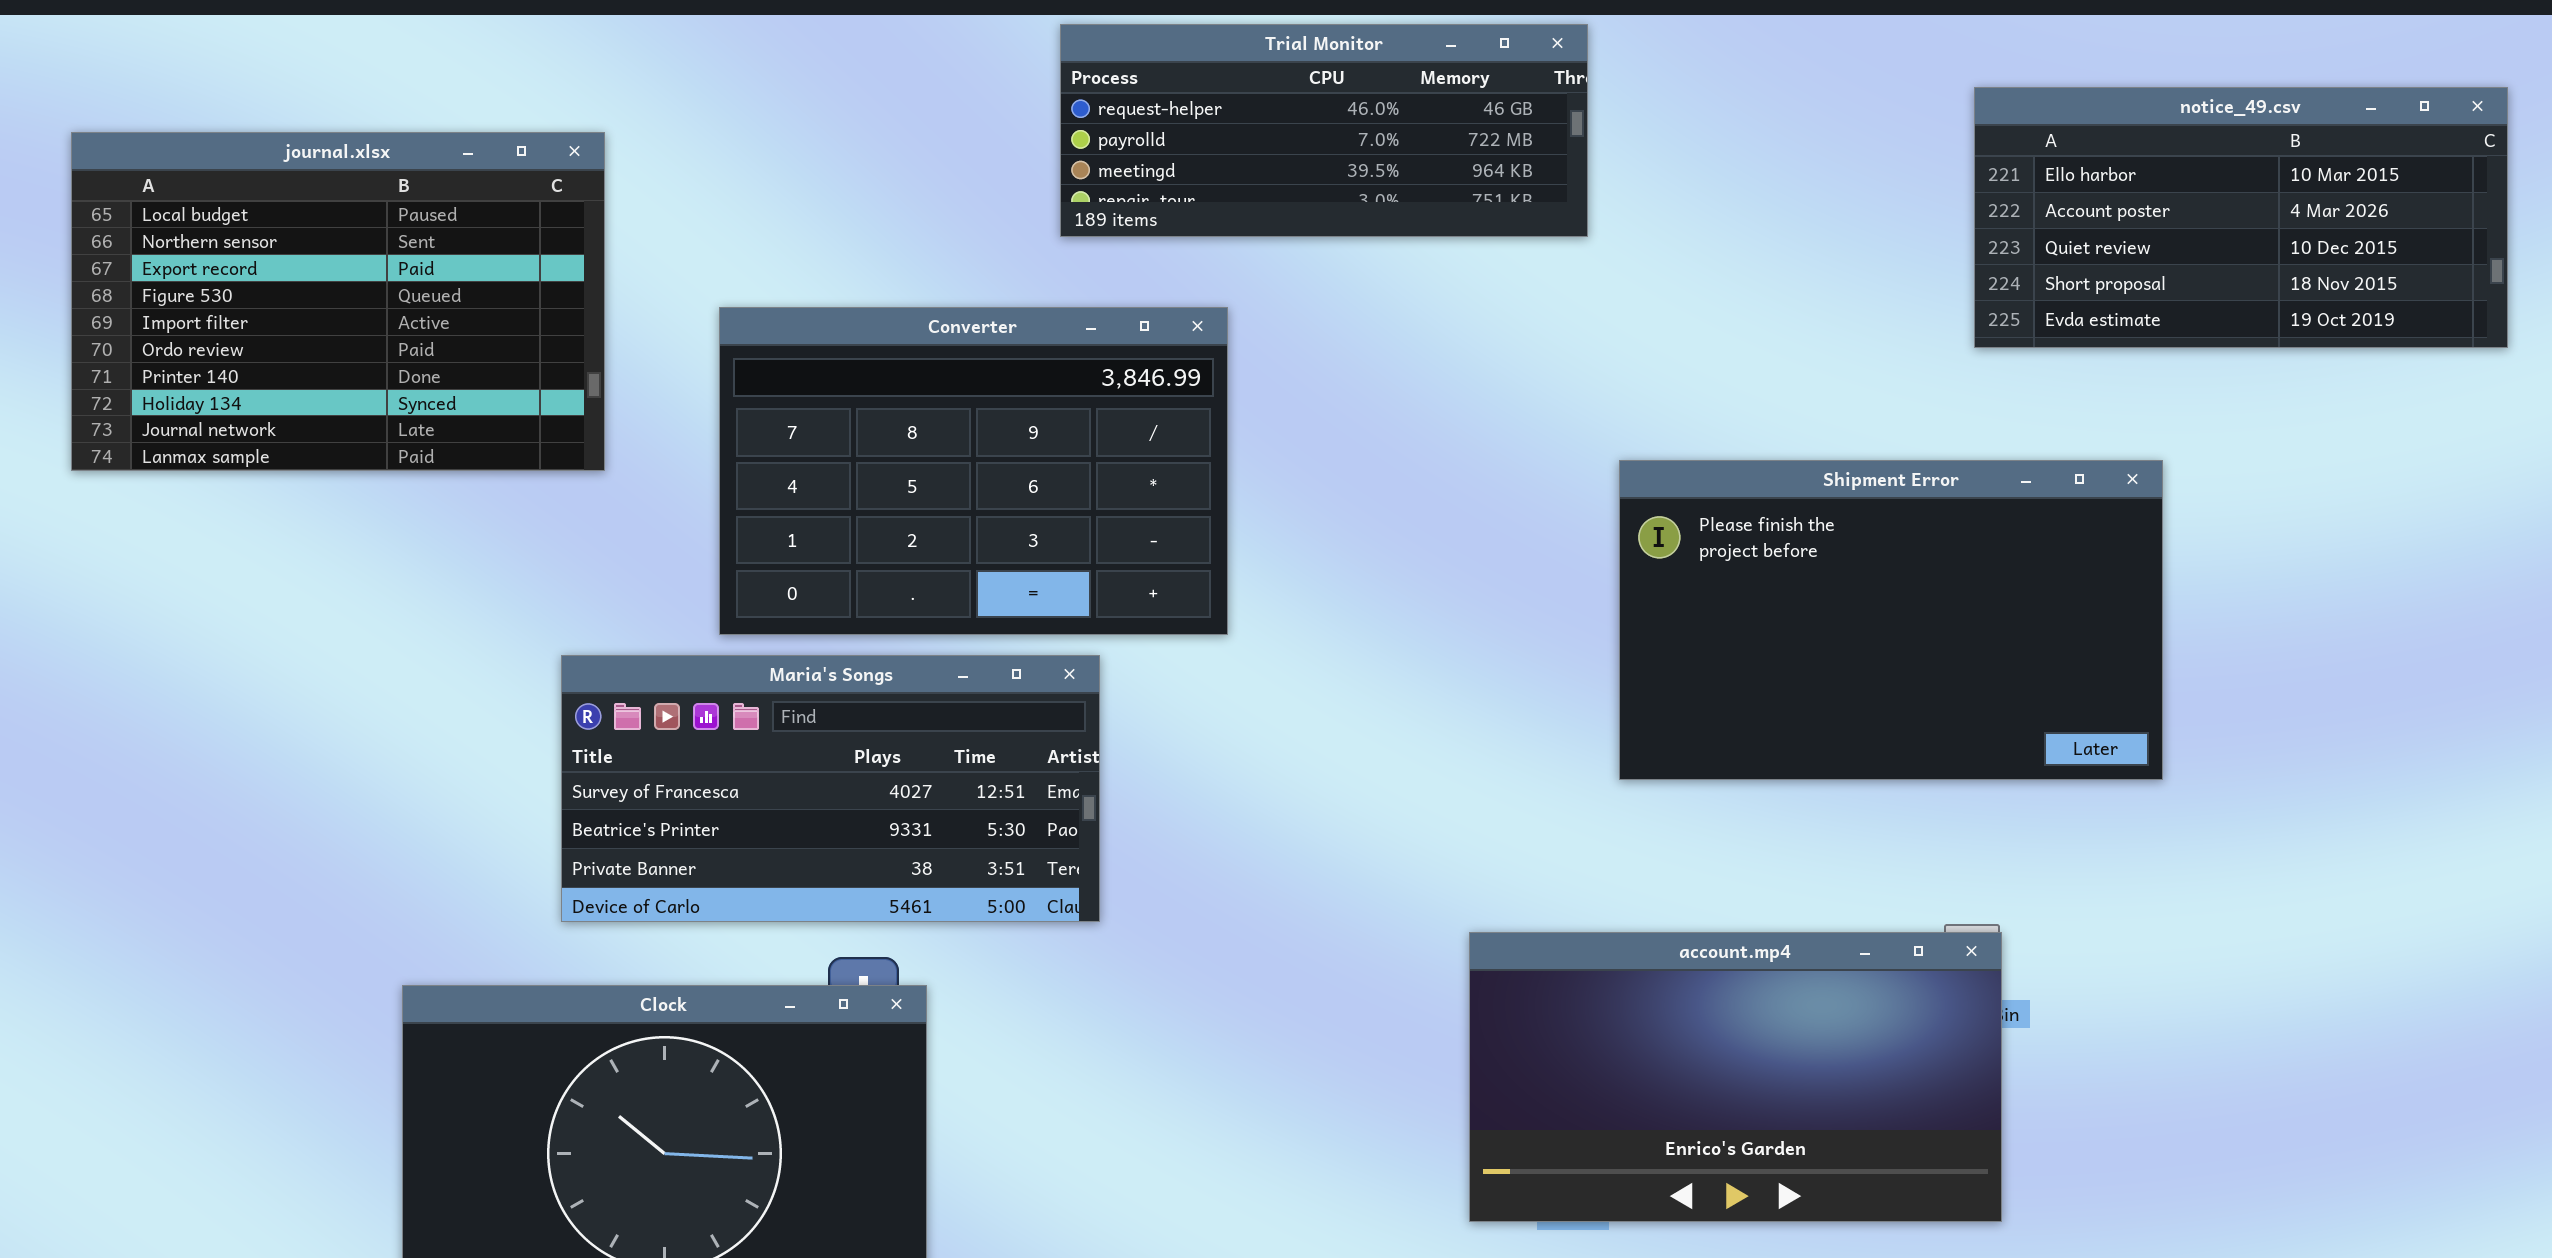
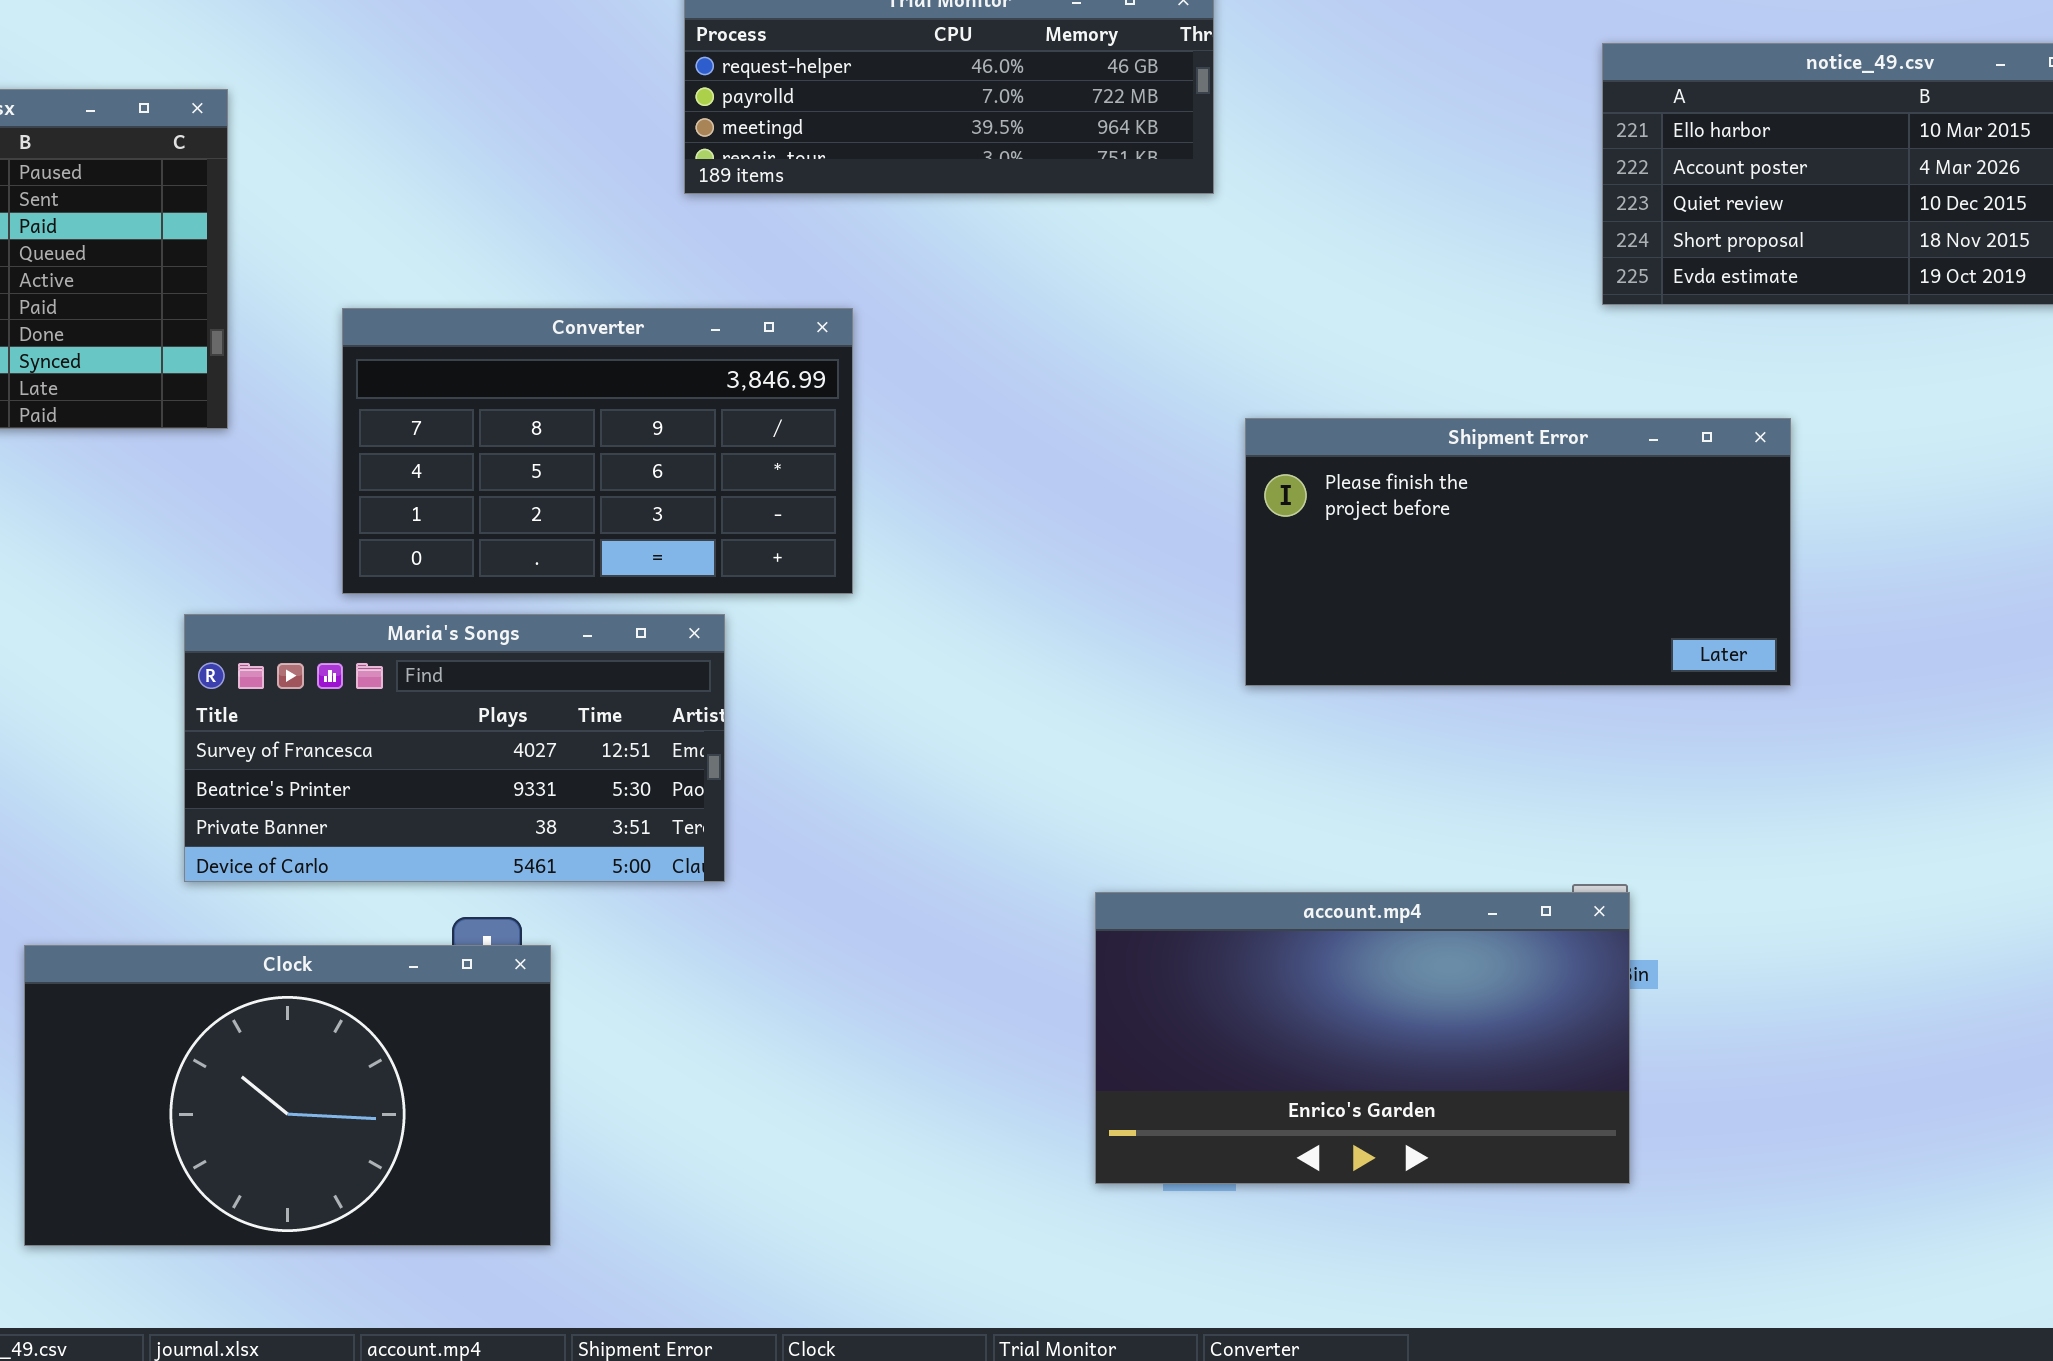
Converter: [719,307,1228,635] -> [342,308,853,594], resized
Shipment Error: [1619,460,2163,780] -> [1245,418,1791,686], resized

